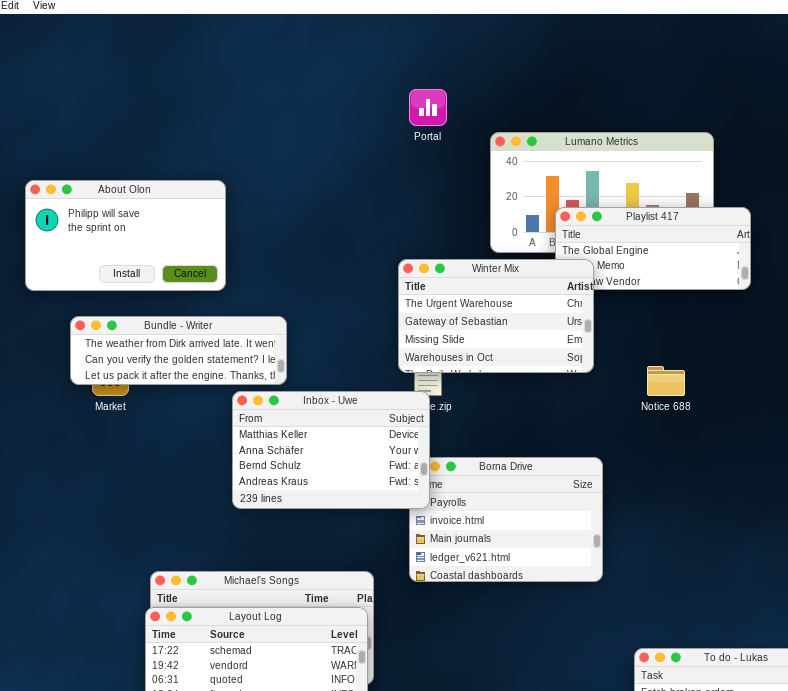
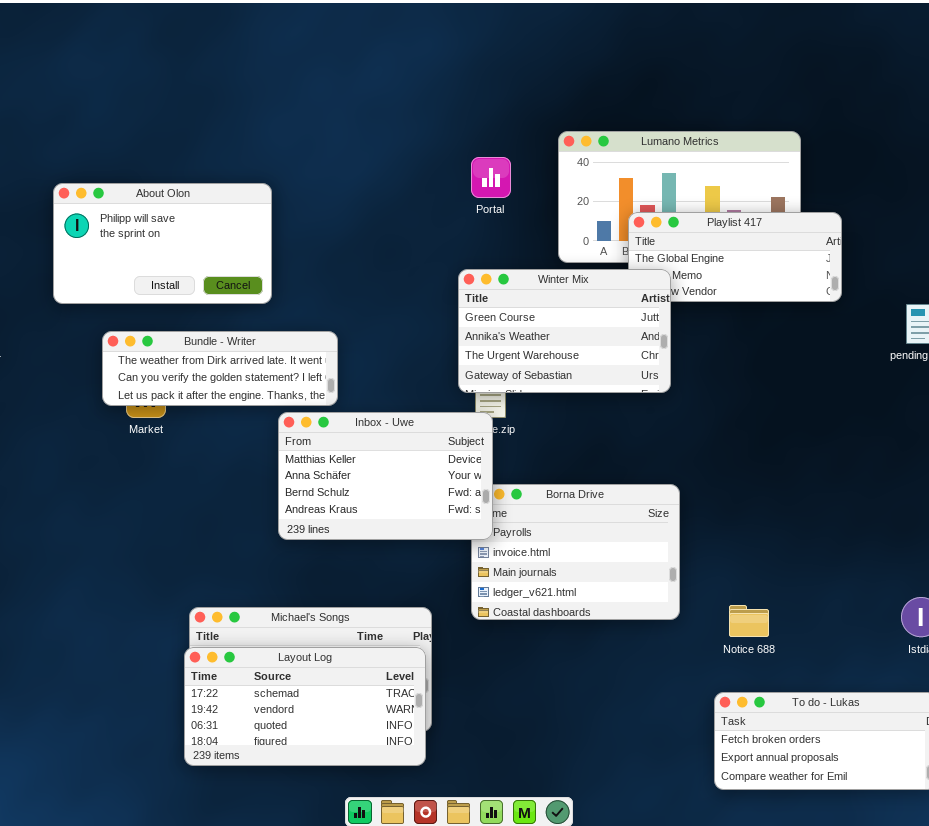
Portal: [409,89,447,126] -> [471,157,511,198], moved
Winter Mix: [398,259,594,373] -> [458,269,671,393], scrolled up 2 rows
Notice 688: [647,366,685,396] -> [729,605,769,637], moved

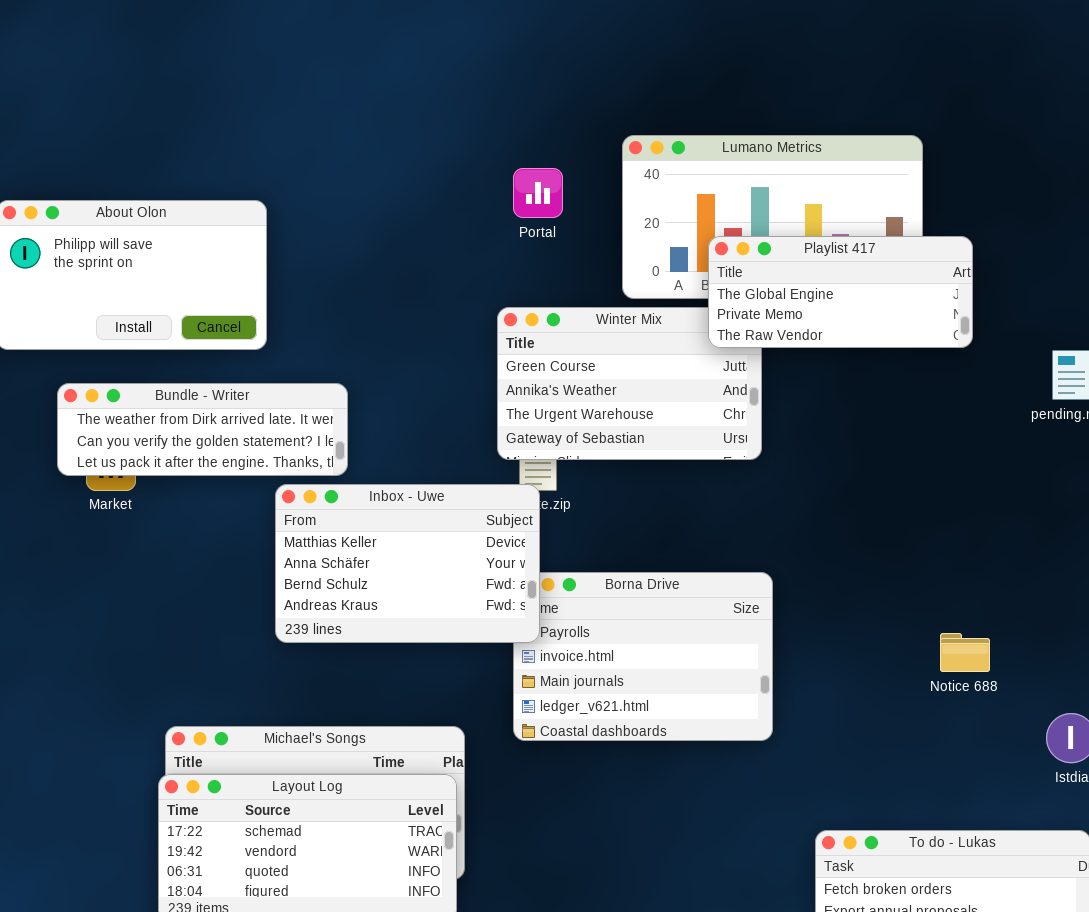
Playlist 417: [628,212,842,302] -> [708,236,973,348], raised
Notice 688: [729,605,769,637] -> [940,633,990,672], moved

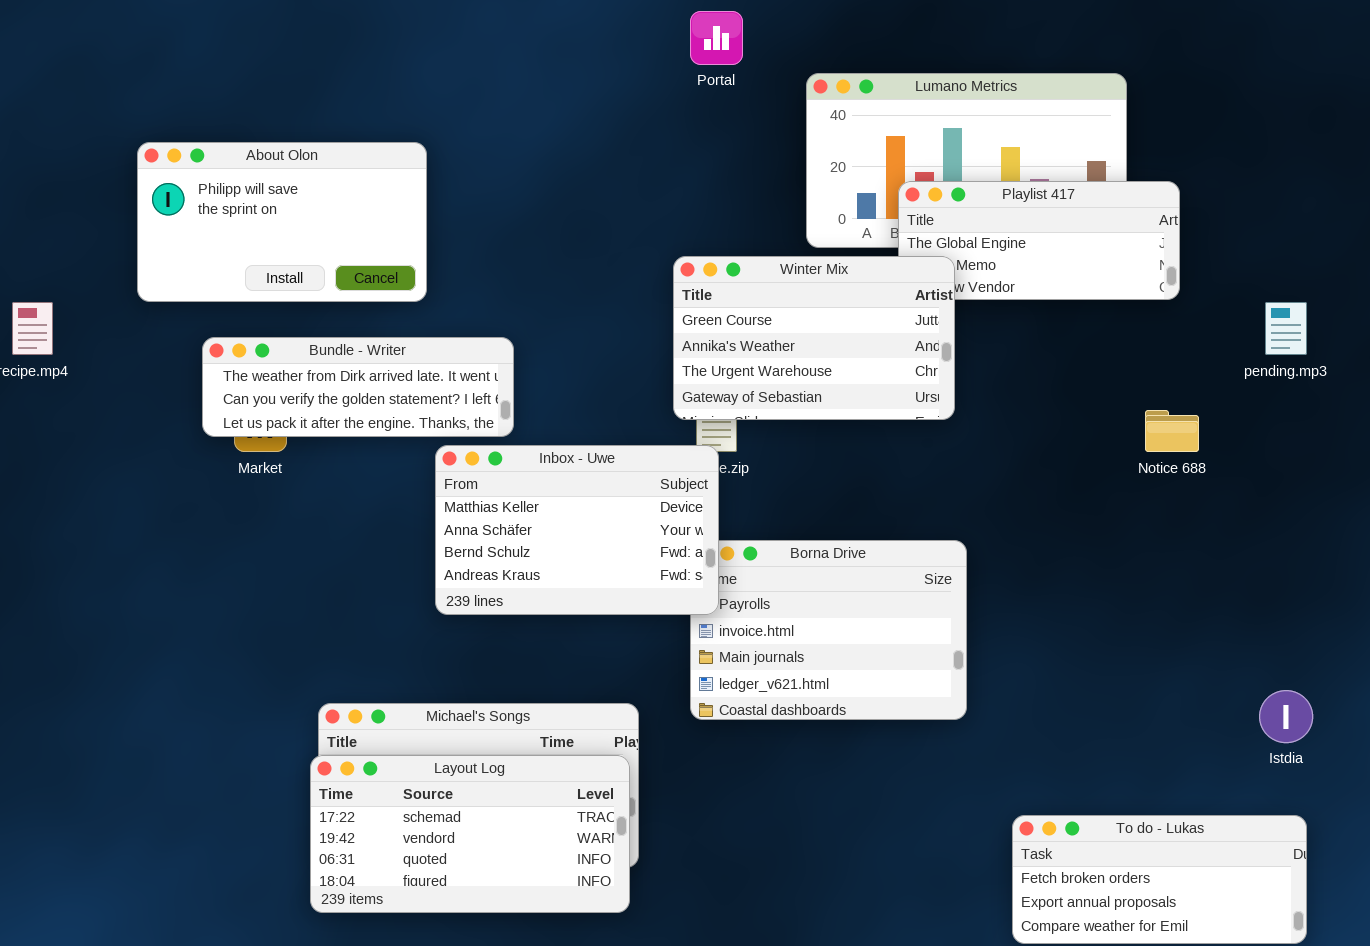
Portal: [513,168,563,218] -> [690,11,743,65], moved
Winter Mix: [497,307,762,460] -> [673,256,955,420], raised
Notice 688: [940,633,990,672] -> [1145,410,1199,452], moved

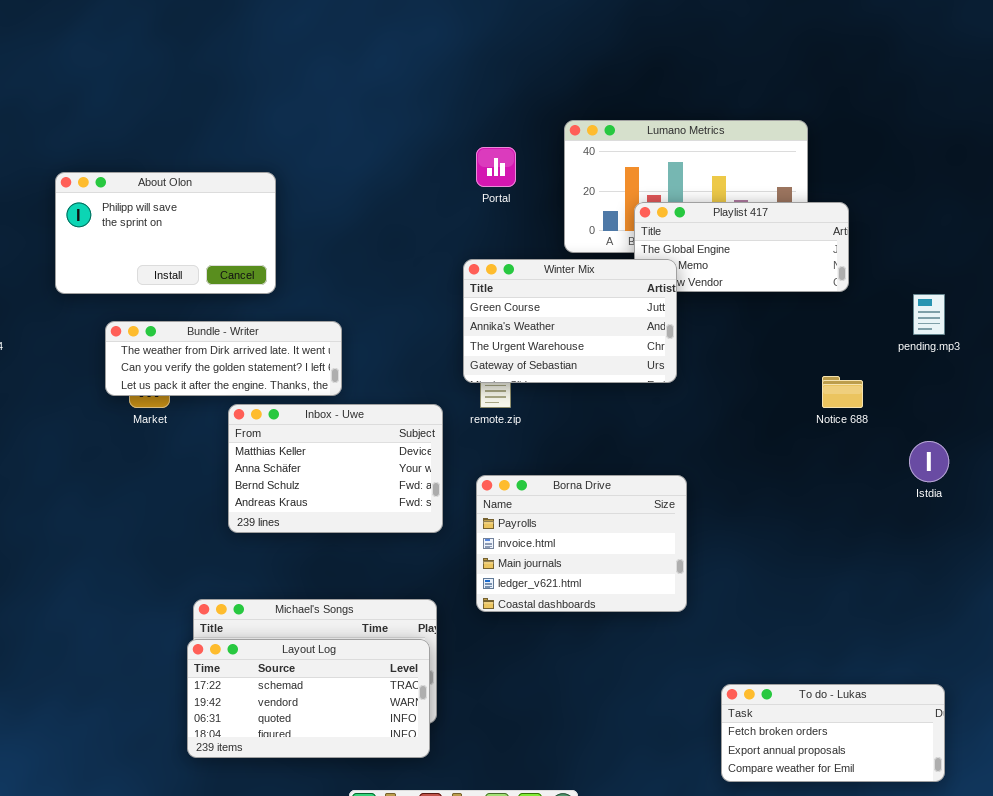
Portal: [690,11,743,65] -> [476,147,516,187], moved
Inbox - Uwe: [435,445,719,615] -> [228,404,443,533], moved
Istdia: [1259,690,1313,743] -> [909,441,949,482], moved

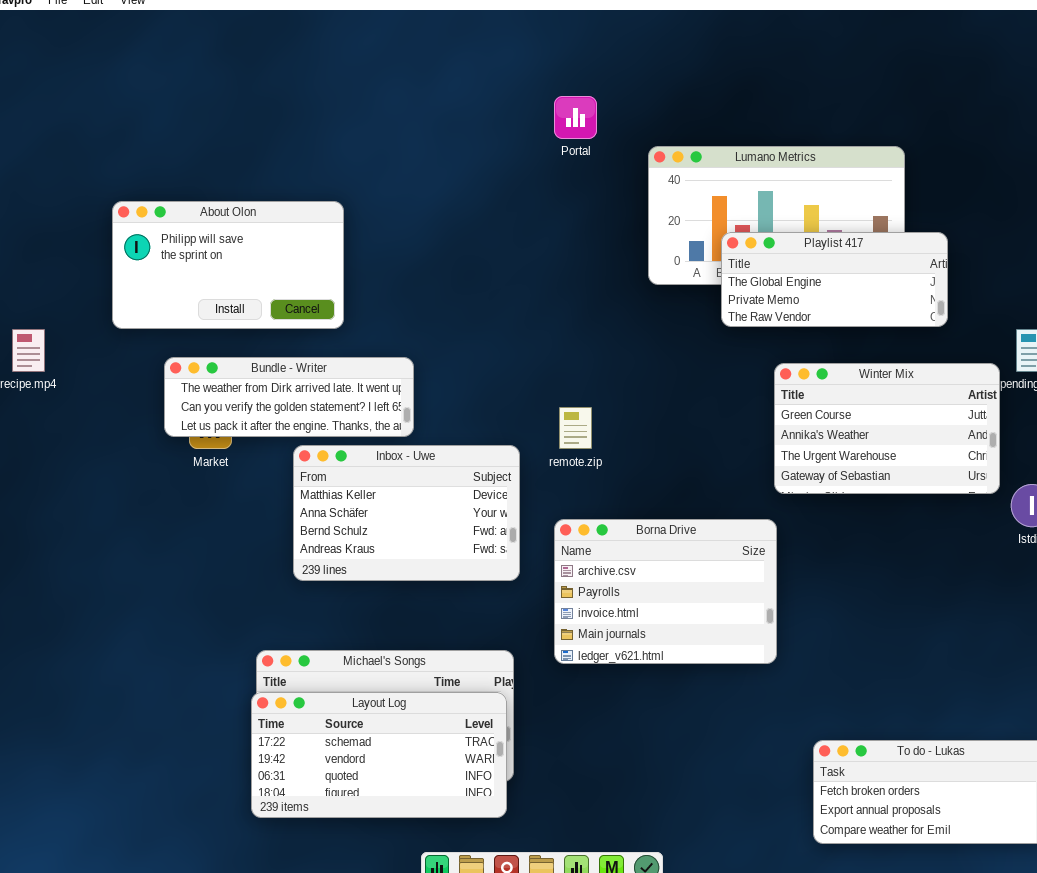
Portal: [476,147,516,187] -> [554,96,597,139], moved
Winter Mix: [463,259,677,383] -> [774,363,1000,494], moved
Borna Drive: [476,475,687,612] -> [554,519,777,664], scrolled up 1 row

